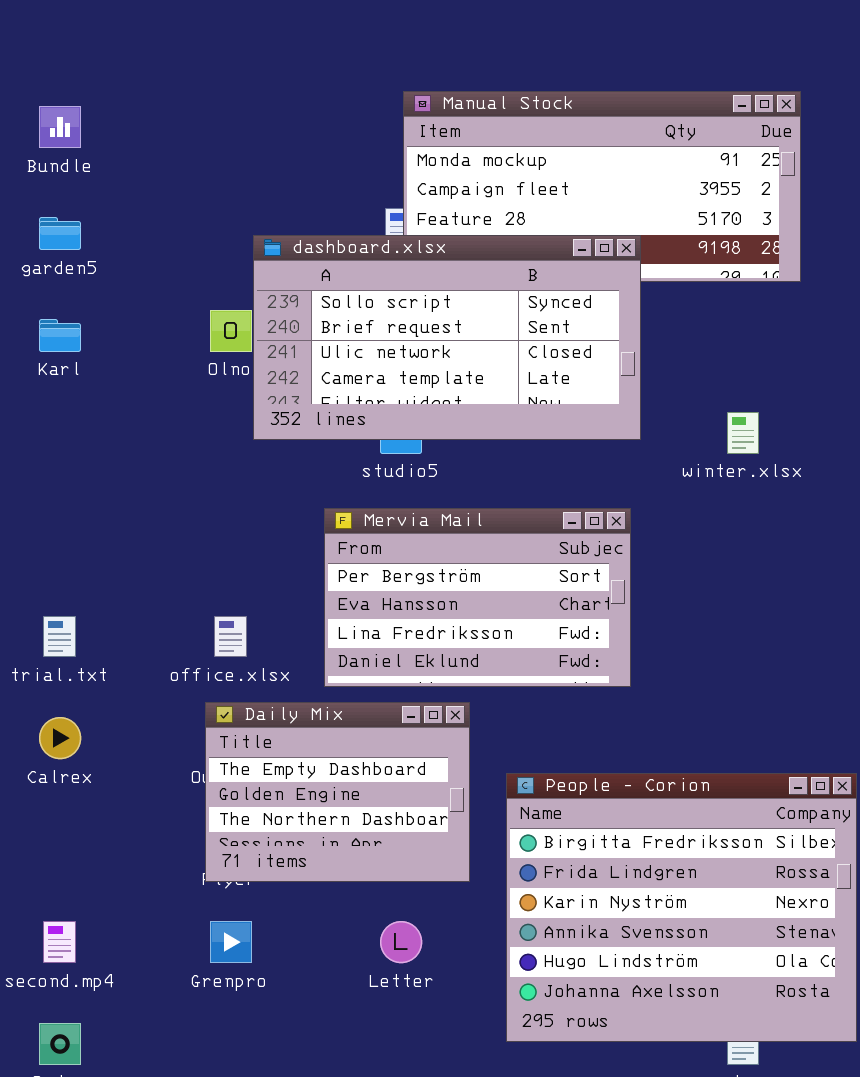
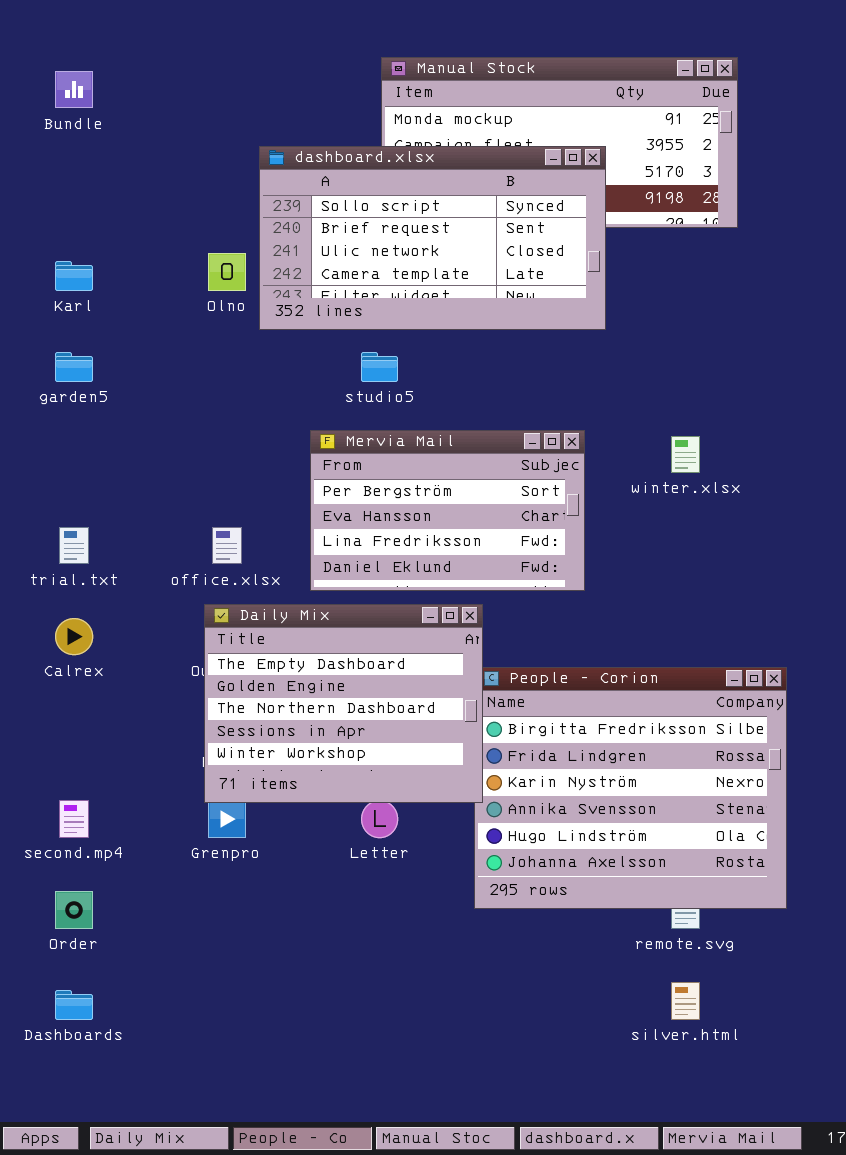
garden5: [39,217,81,250] -> [55,352,93,382], moved
dashboard.xlsx: [253,235,641,440] -> [259,146,606,330], moved
winter.xlsx: [727,412,759,454] -> [671,436,700,473], moved
Daily Mix: [205,702,470,882] -> [204,604,483,803], resized

